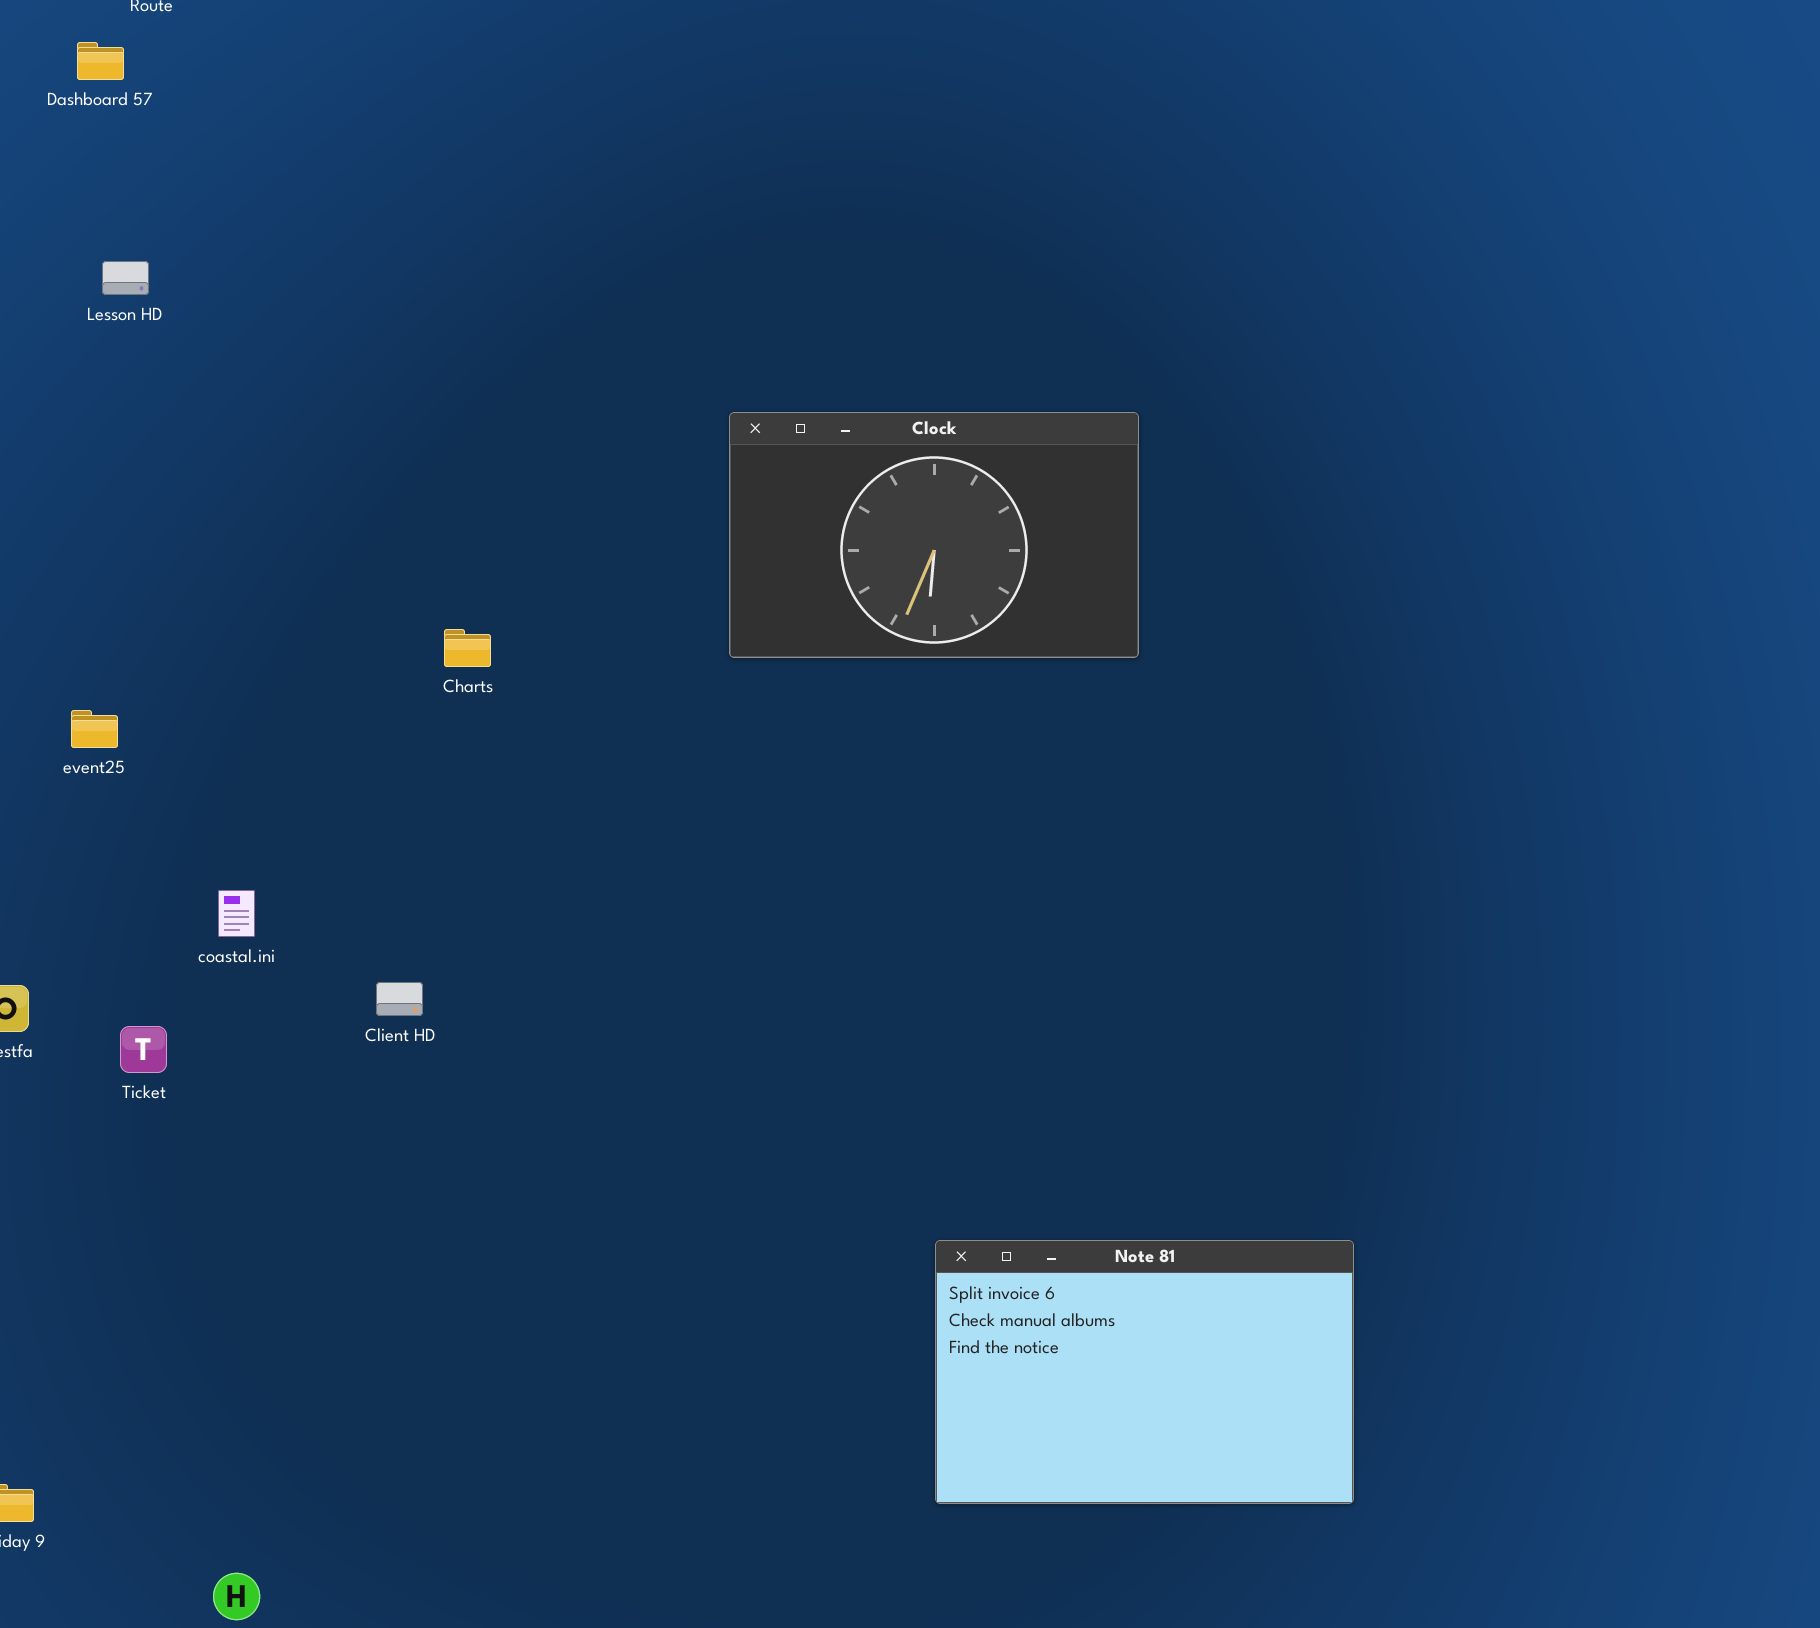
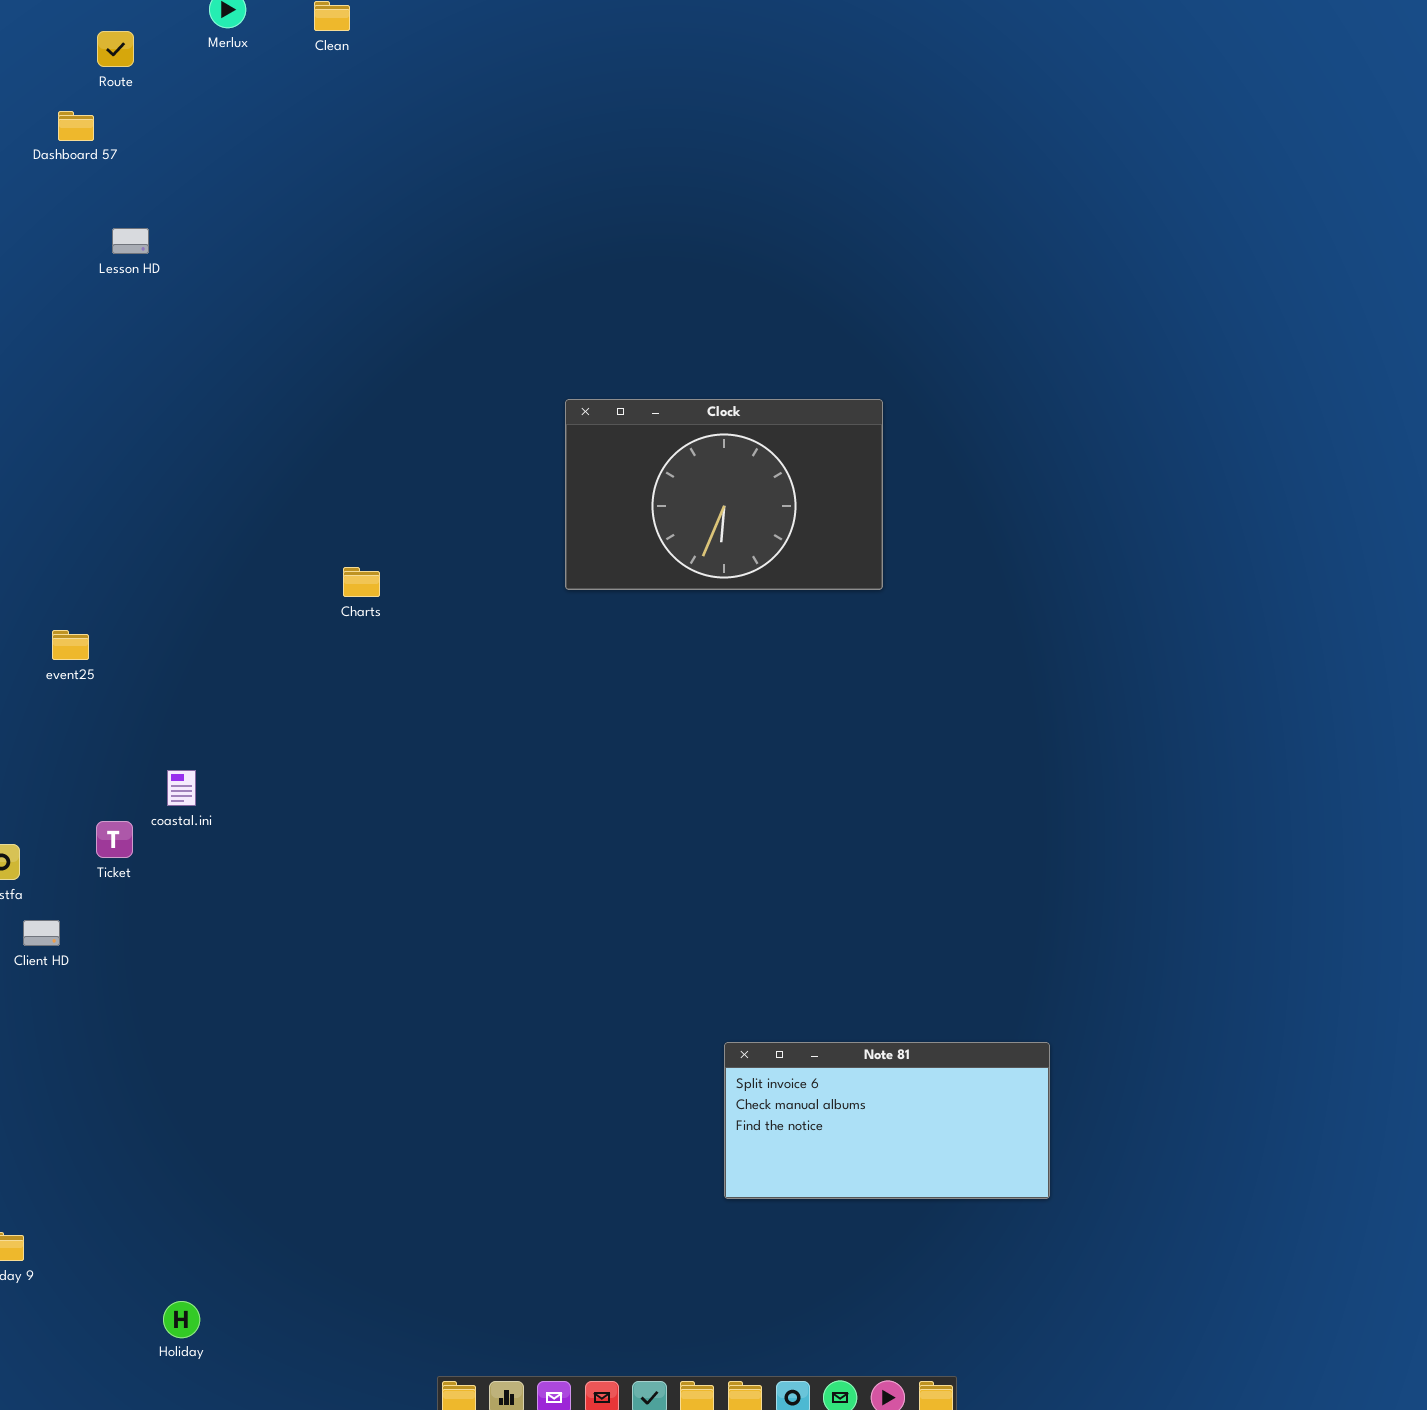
Lesson HD: [102,261,149,295] -> [112,228,149,254], moved
Client HD: [376,982,423,1016] -> [23,920,60,946], moved
Ticket: [120,1026,167,1073] -> [96,821,133,858], moved
Note 81: [935,1240,1354,1504] -> [724,1042,1050,1199], resized

